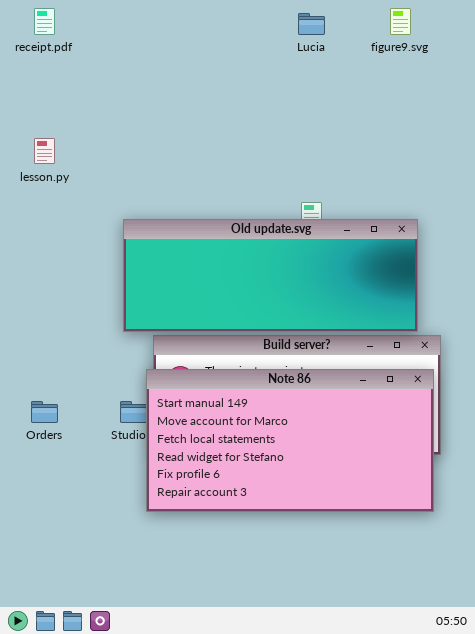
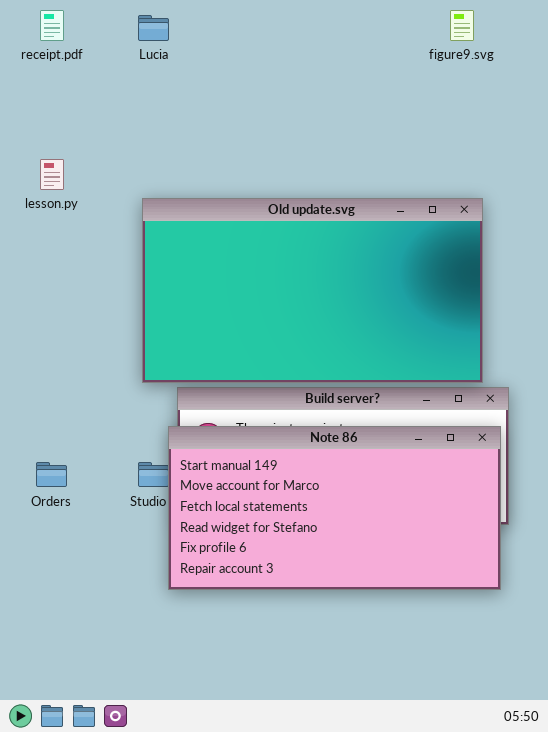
Lucia: [298,13,325,35] -> [138,15,169,41], moved
Old update.svg: [123,219,418,332] -> [142,198,483,383], resized

